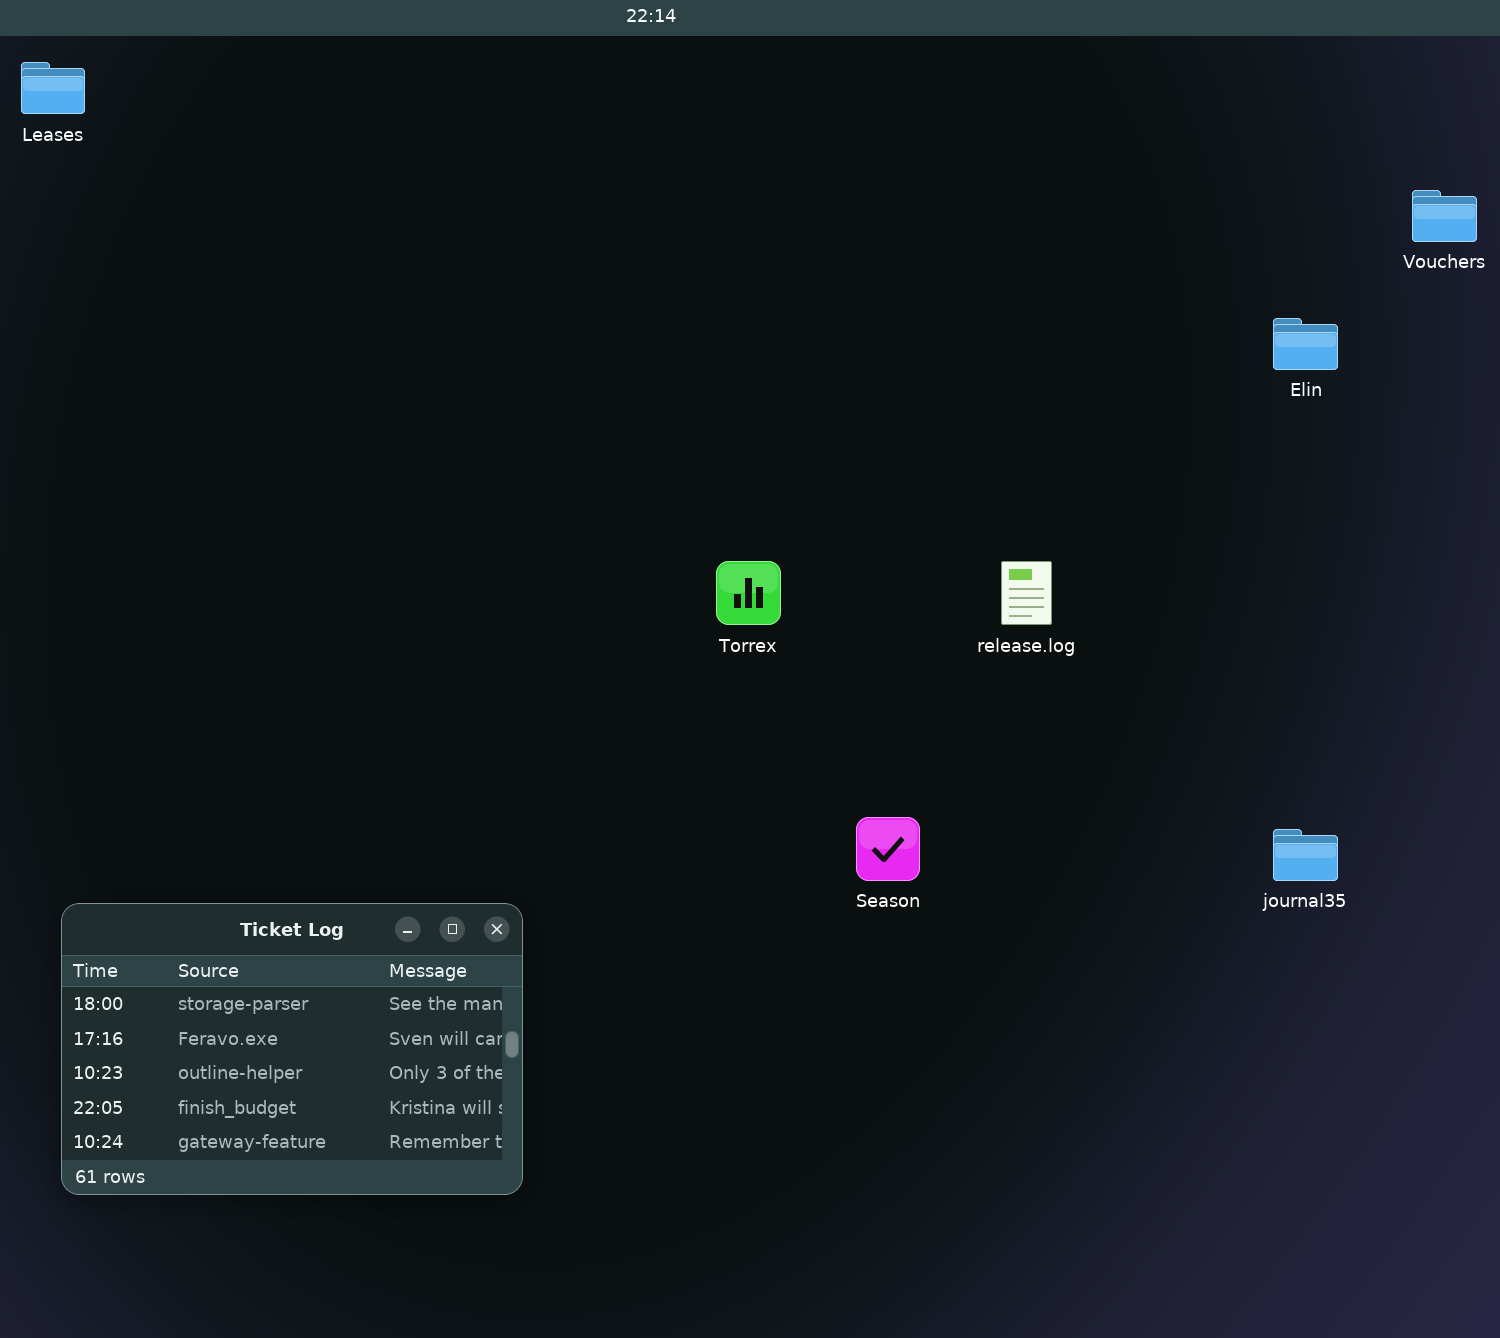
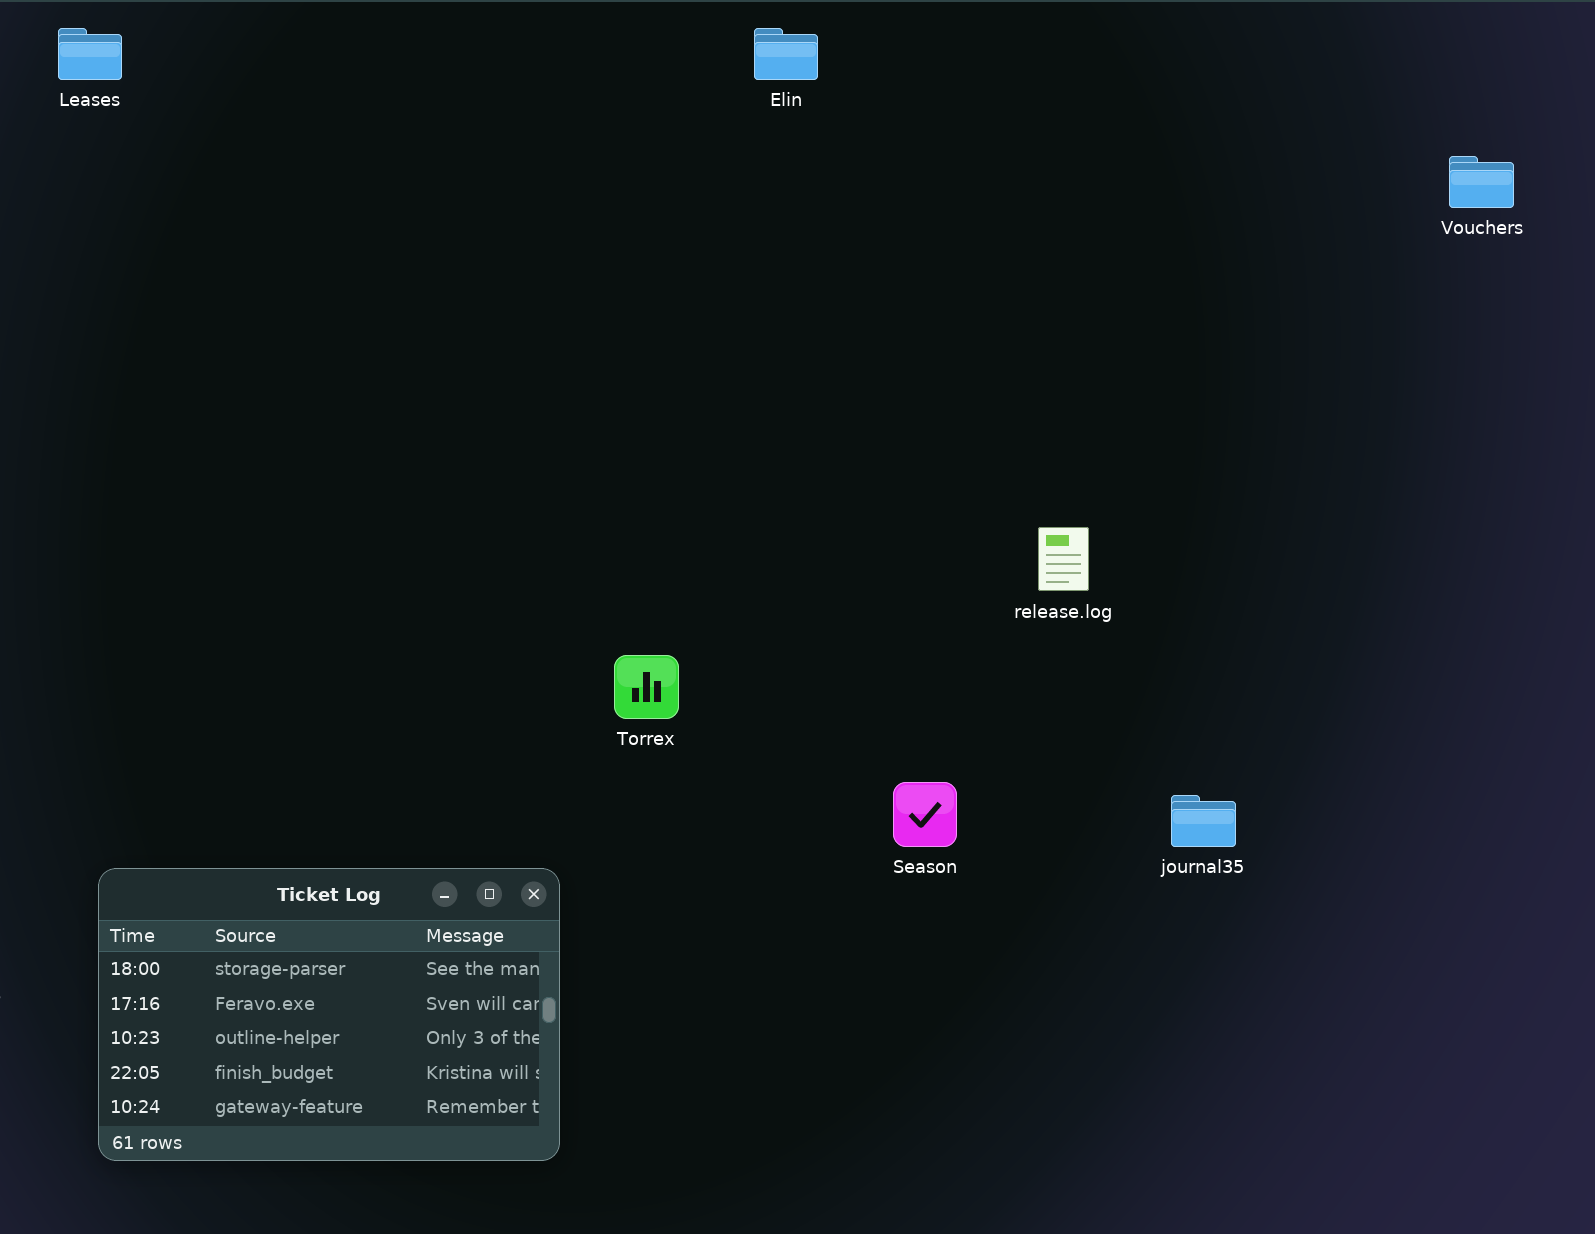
Elin: [1273,318,1338,370] -> [754,28,818,80], moved
Torrex: [716,561,781,625] -> [614,655,679,719], moved
journal35: [1273,829,1338,881] -> [1171,795,1236,847], moved

